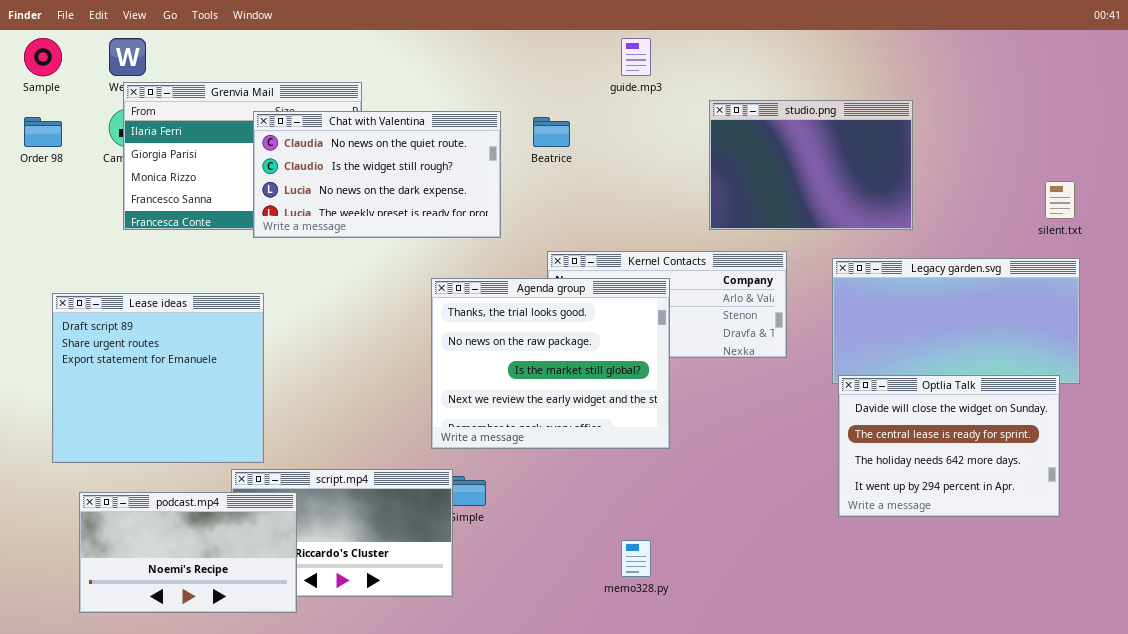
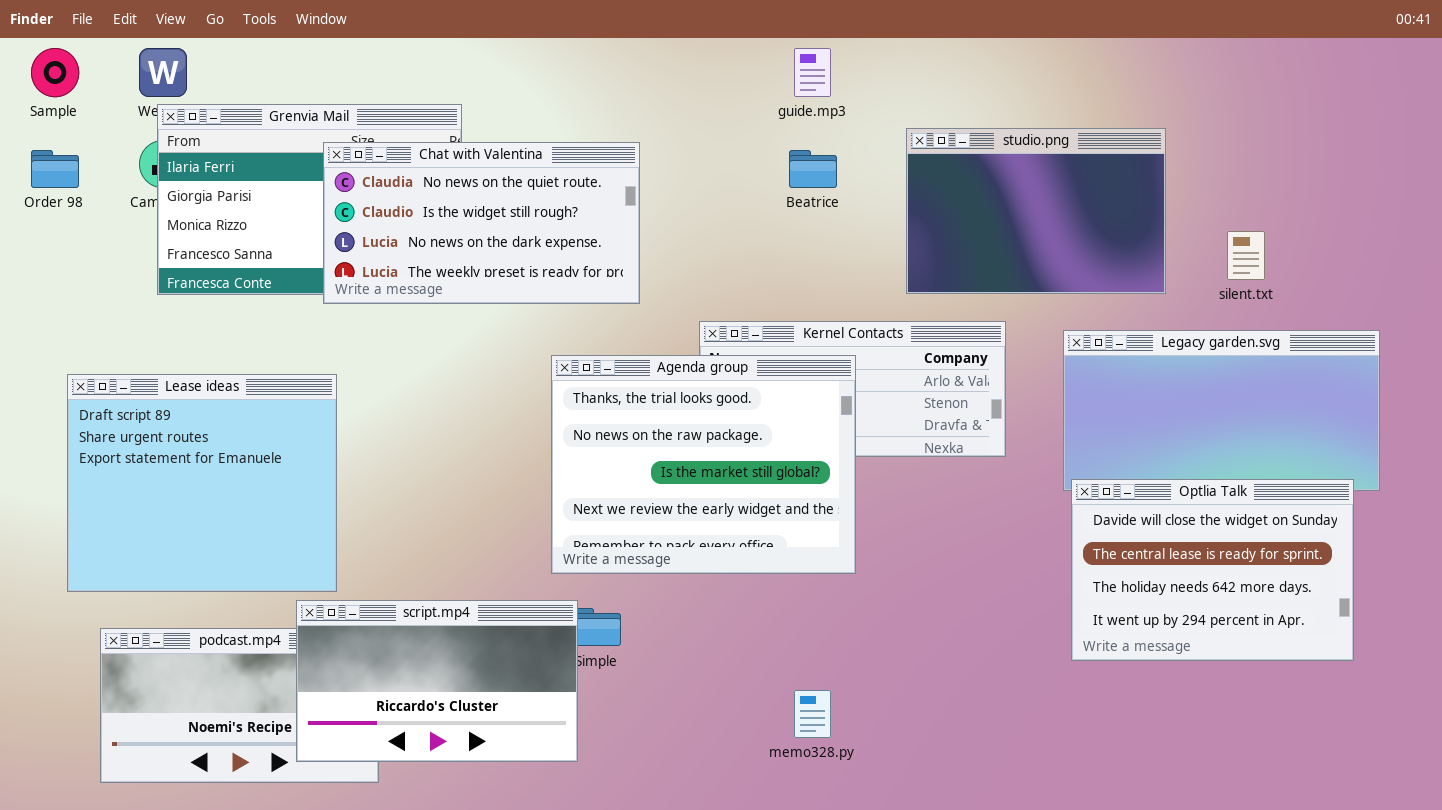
Beatrice: [533,117,570,147] -> [789,150,837,188], moved
silent.txt: [1045,181,1075,219] -> [1227,231,1265,280], moved
script.mp4: [231,469,453,597] -> [296,600,578,762], raised

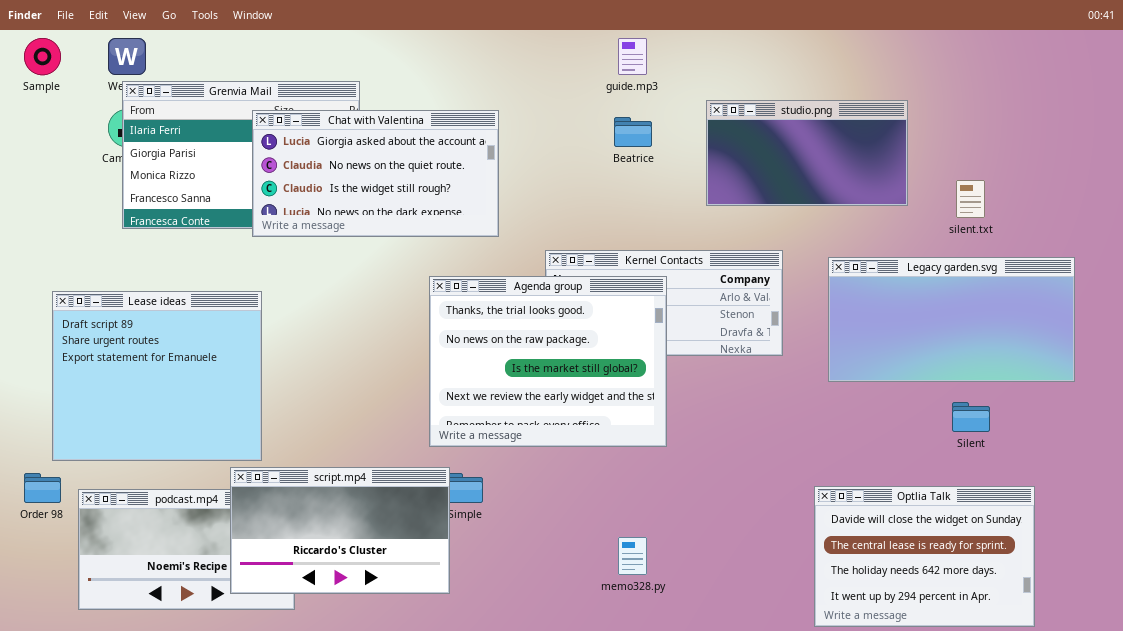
studio.png: [906,128,1166,294] -> [706,100,908,206], resized
Chat with Valentina: [323,142,640,304] -> [252,110,499,237], scrolled up 1 row
Order 98: [31,150,79,188] -> [24,473,61,503], moved
Optlia Talk: [1071,479,1354,661] -> [814,486,1035,627], moved

